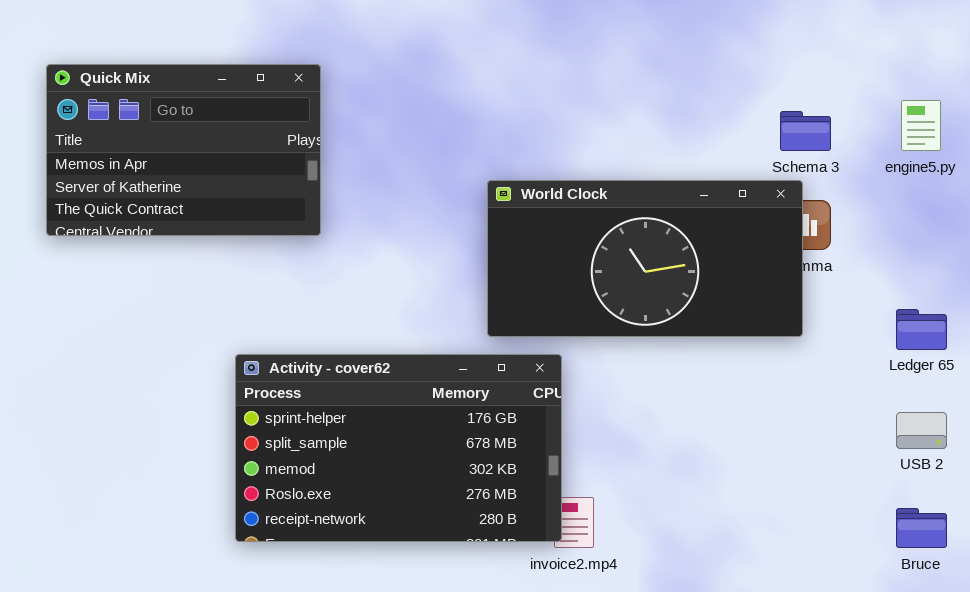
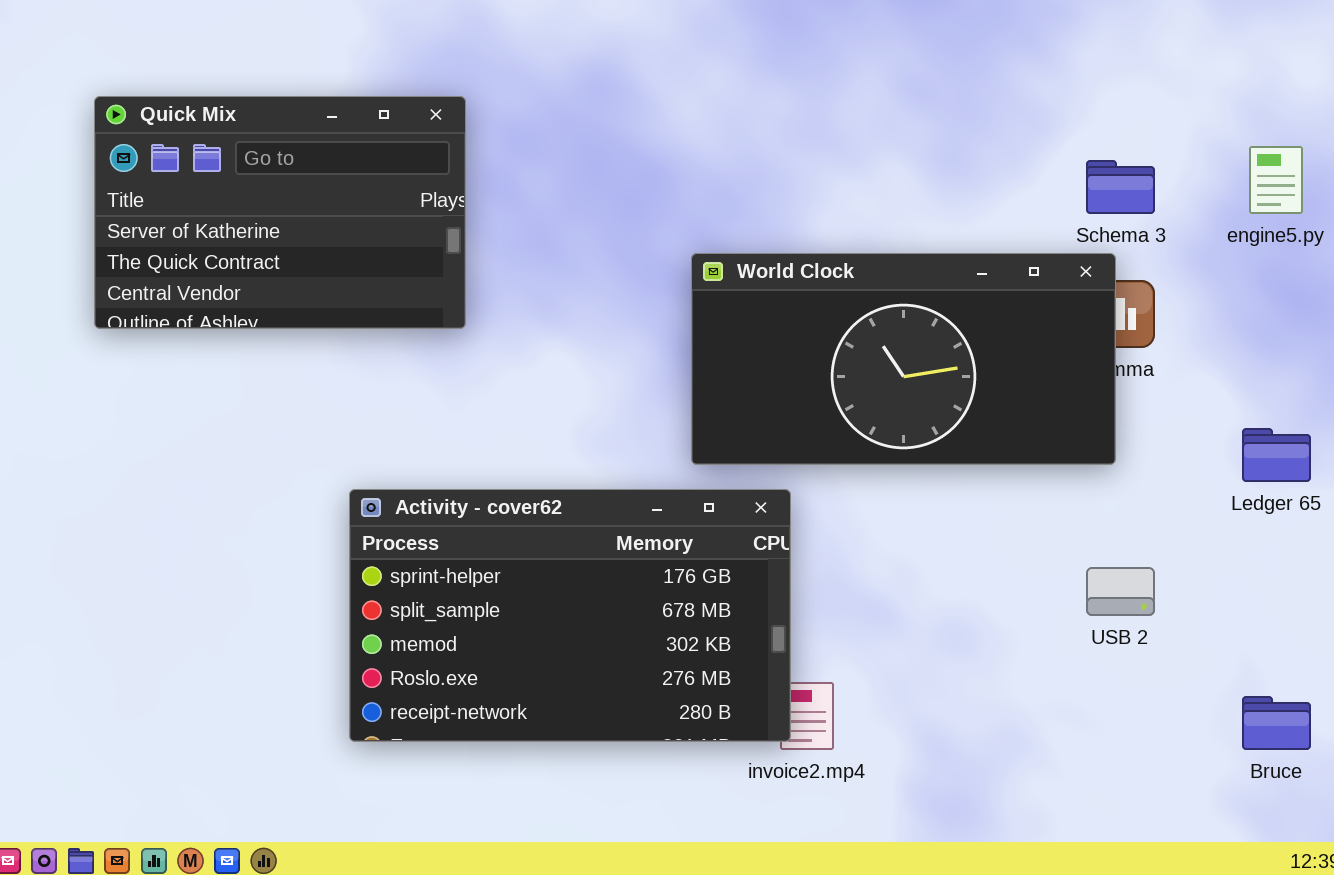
Quick Mix: [46,64,321,236] -> [94,96,466,329], scrolled down 1 row
USB 2: [896,412,947,449] -> [1086,567,1155,616], moved

